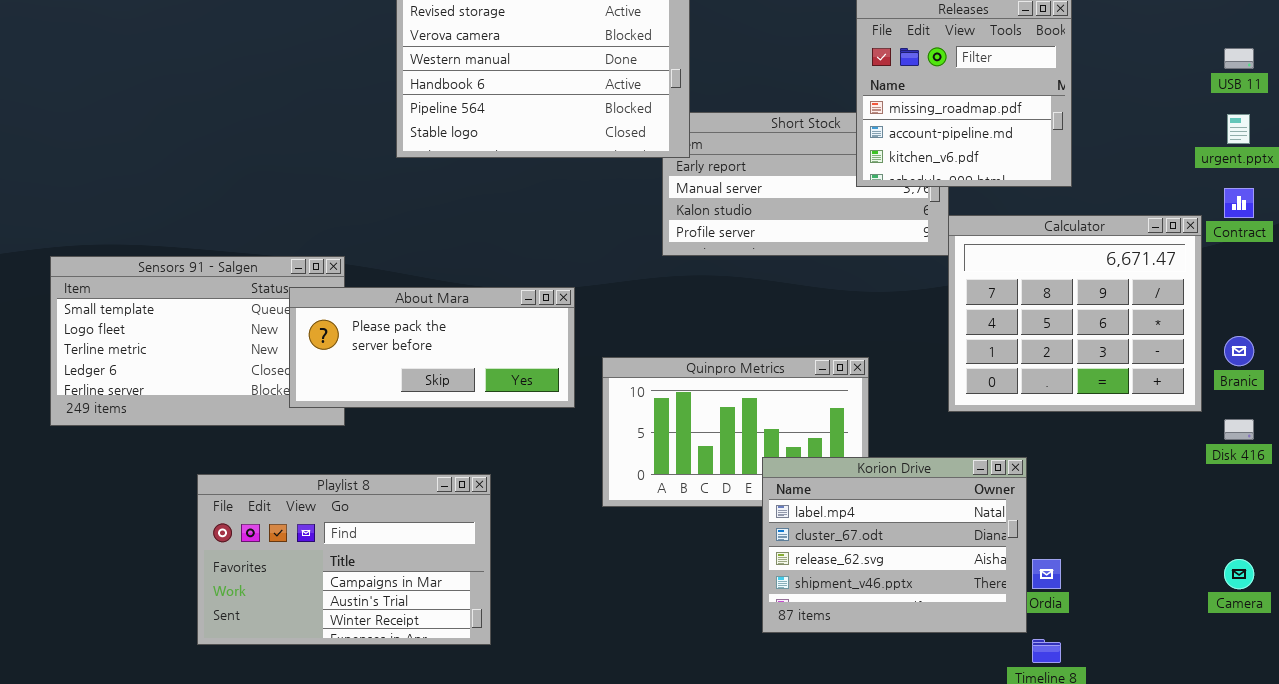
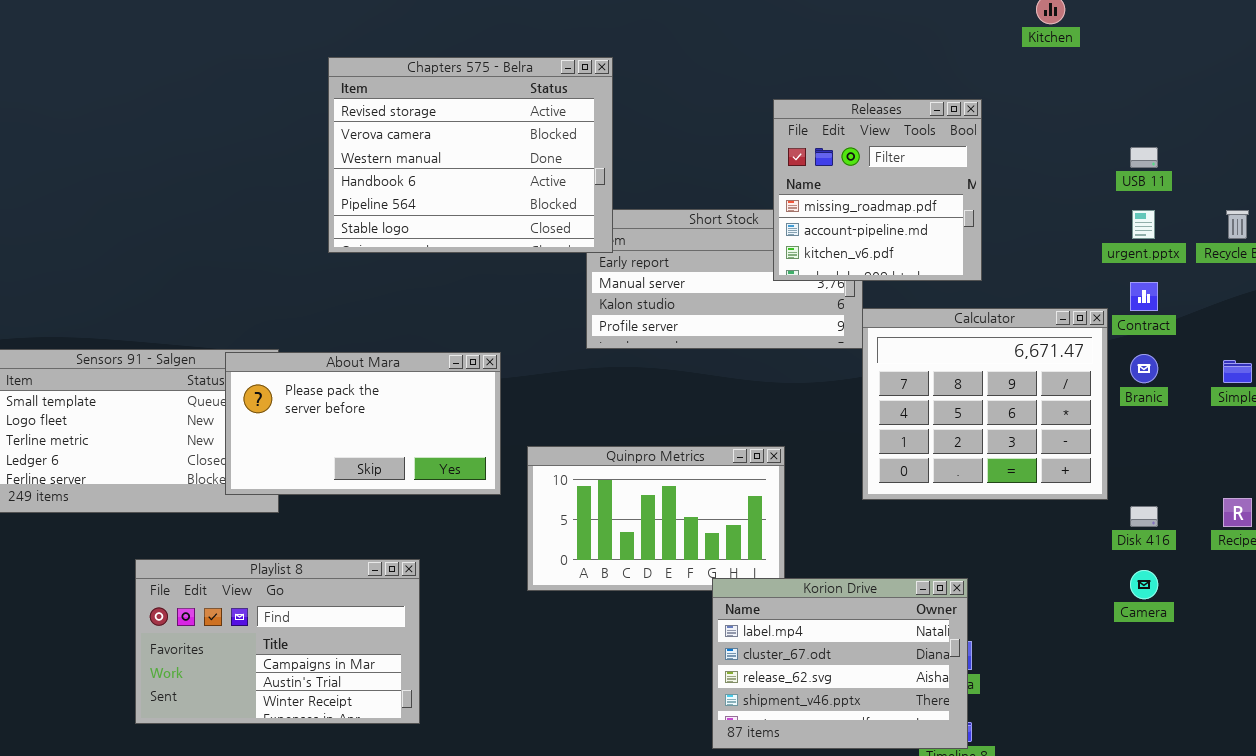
About Mara: [289,287,575,408] -> [225,352,501,495], resized
Branic: [1224,336,1254,366] -> [1130,354,1158,383], moved
Korion Drive: [762,457,1027,633] -> [712,578,968,749], moved
Camera: [1224,559,1254,589] -> [1130,570,1158,599], moved

